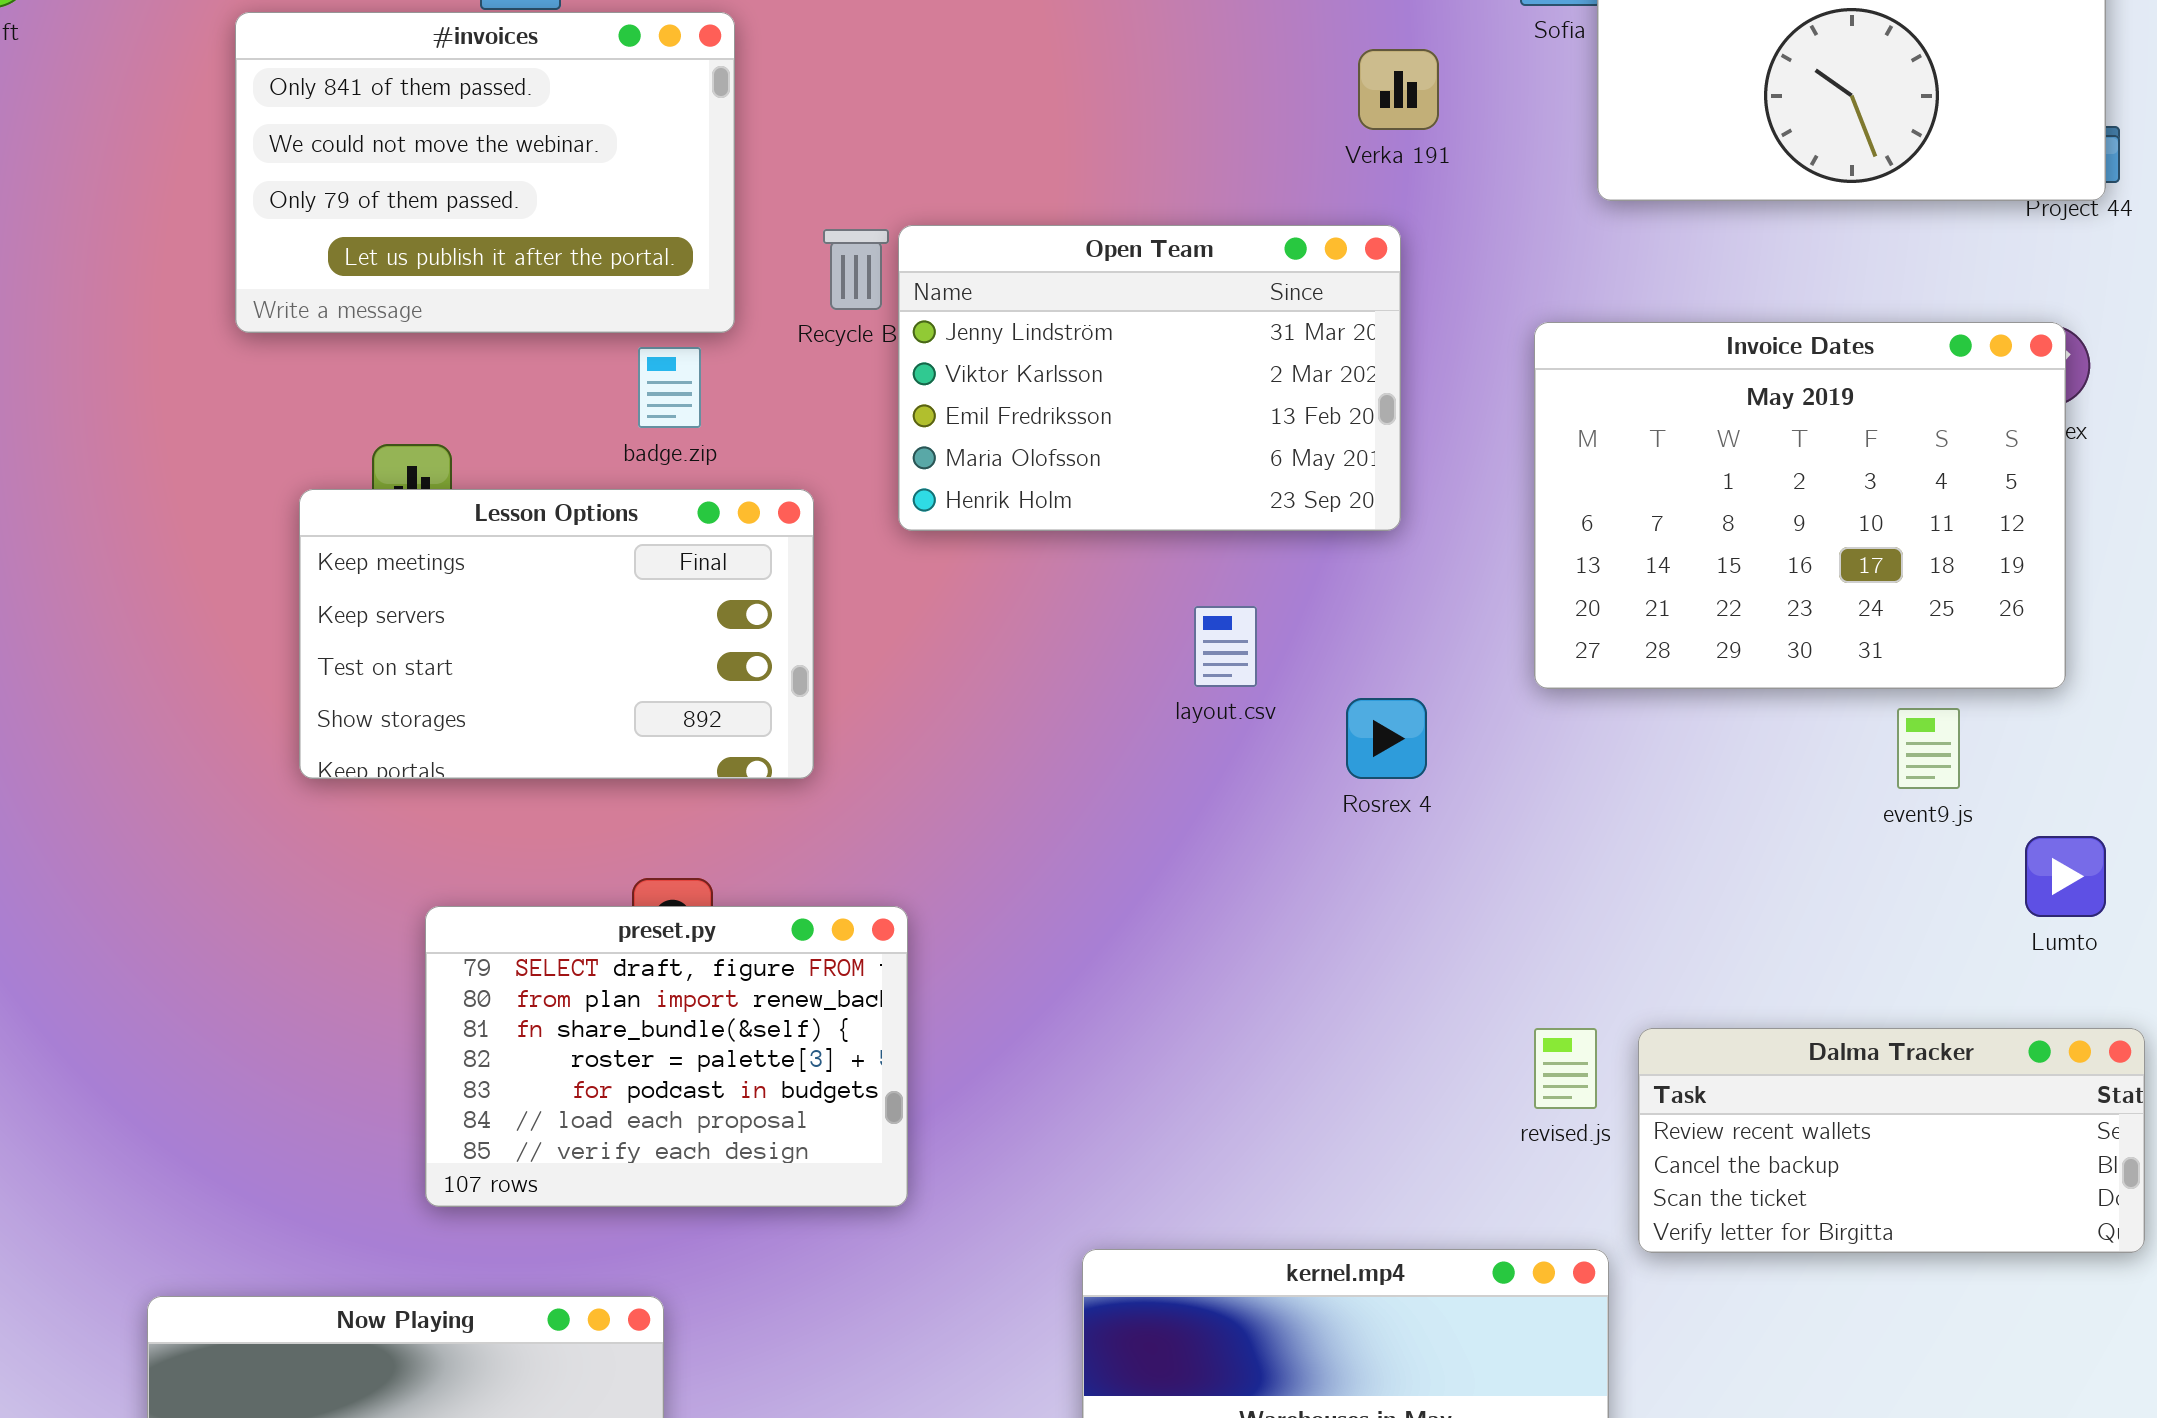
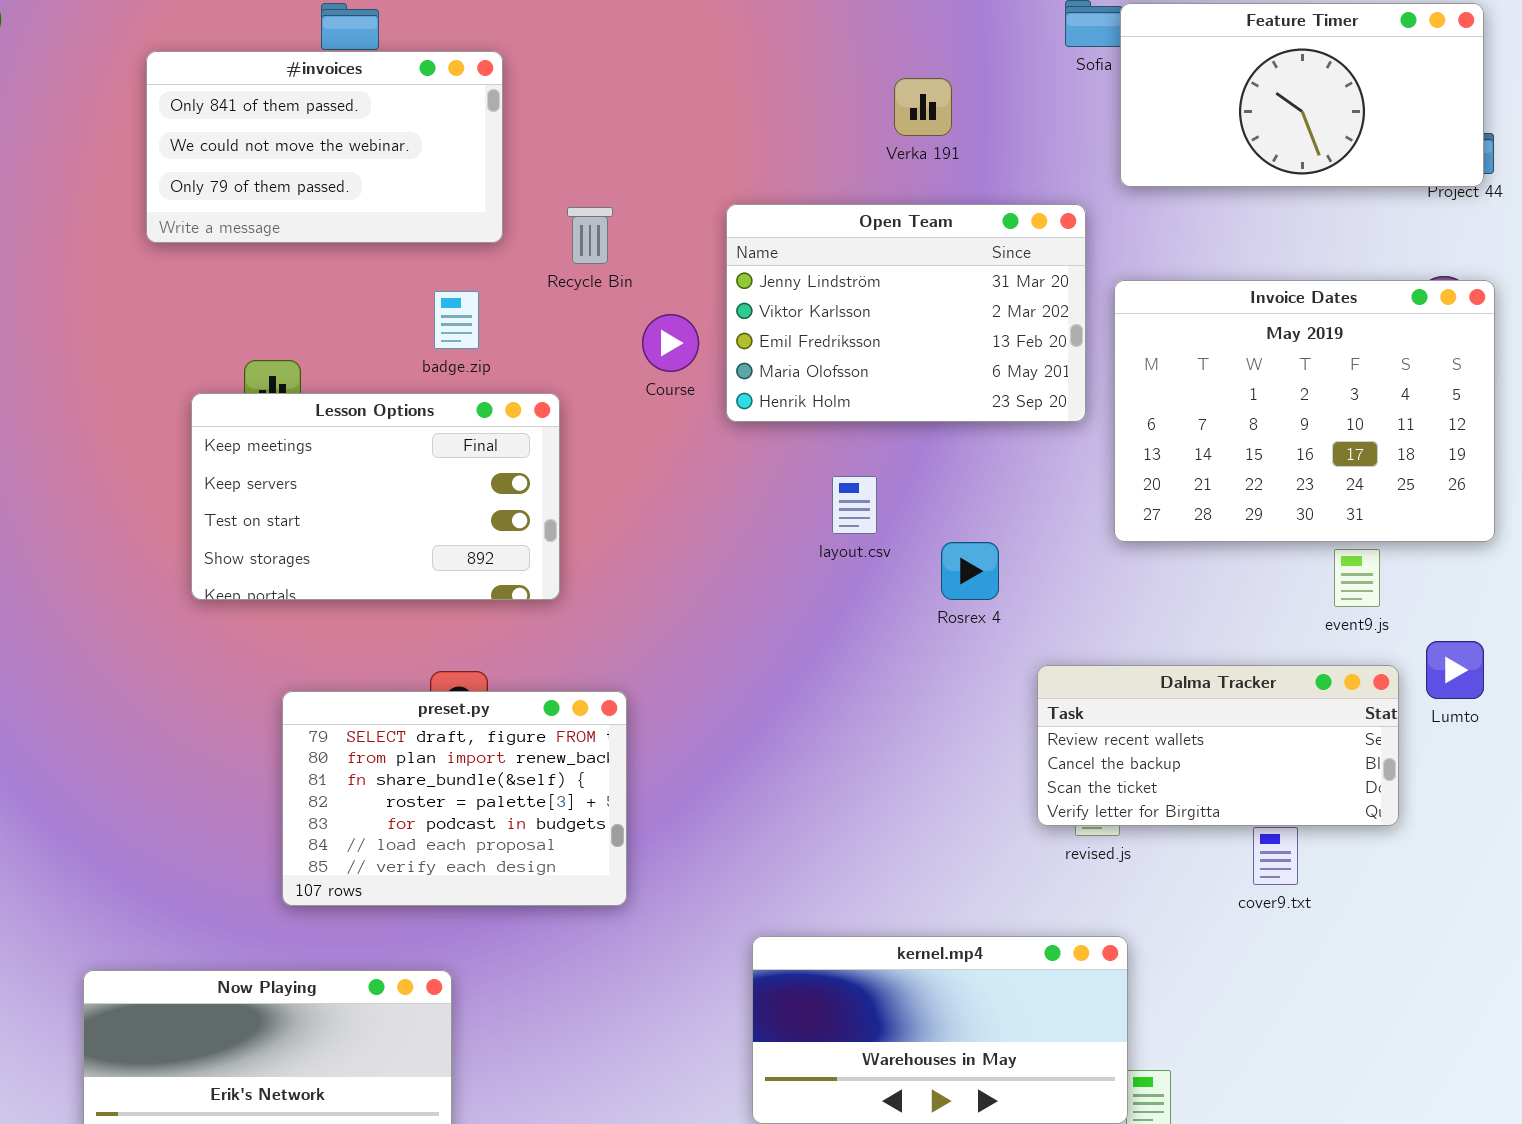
#invoices: [235,12,735,333] -> [146,51,503,243], resized
Verka 191: [1358,49,1439,130] -> [894,78,952,136], moved
Open Team: [898,225,1401,531] -> [726,204,1086,422], moved
Invoice Dates: [1534,322,2066,689] -> [1114,280,1495,542], moved
Dalma Tracker: [1638,1028,2145,1253] -> [1037,665,1399,826], moved

